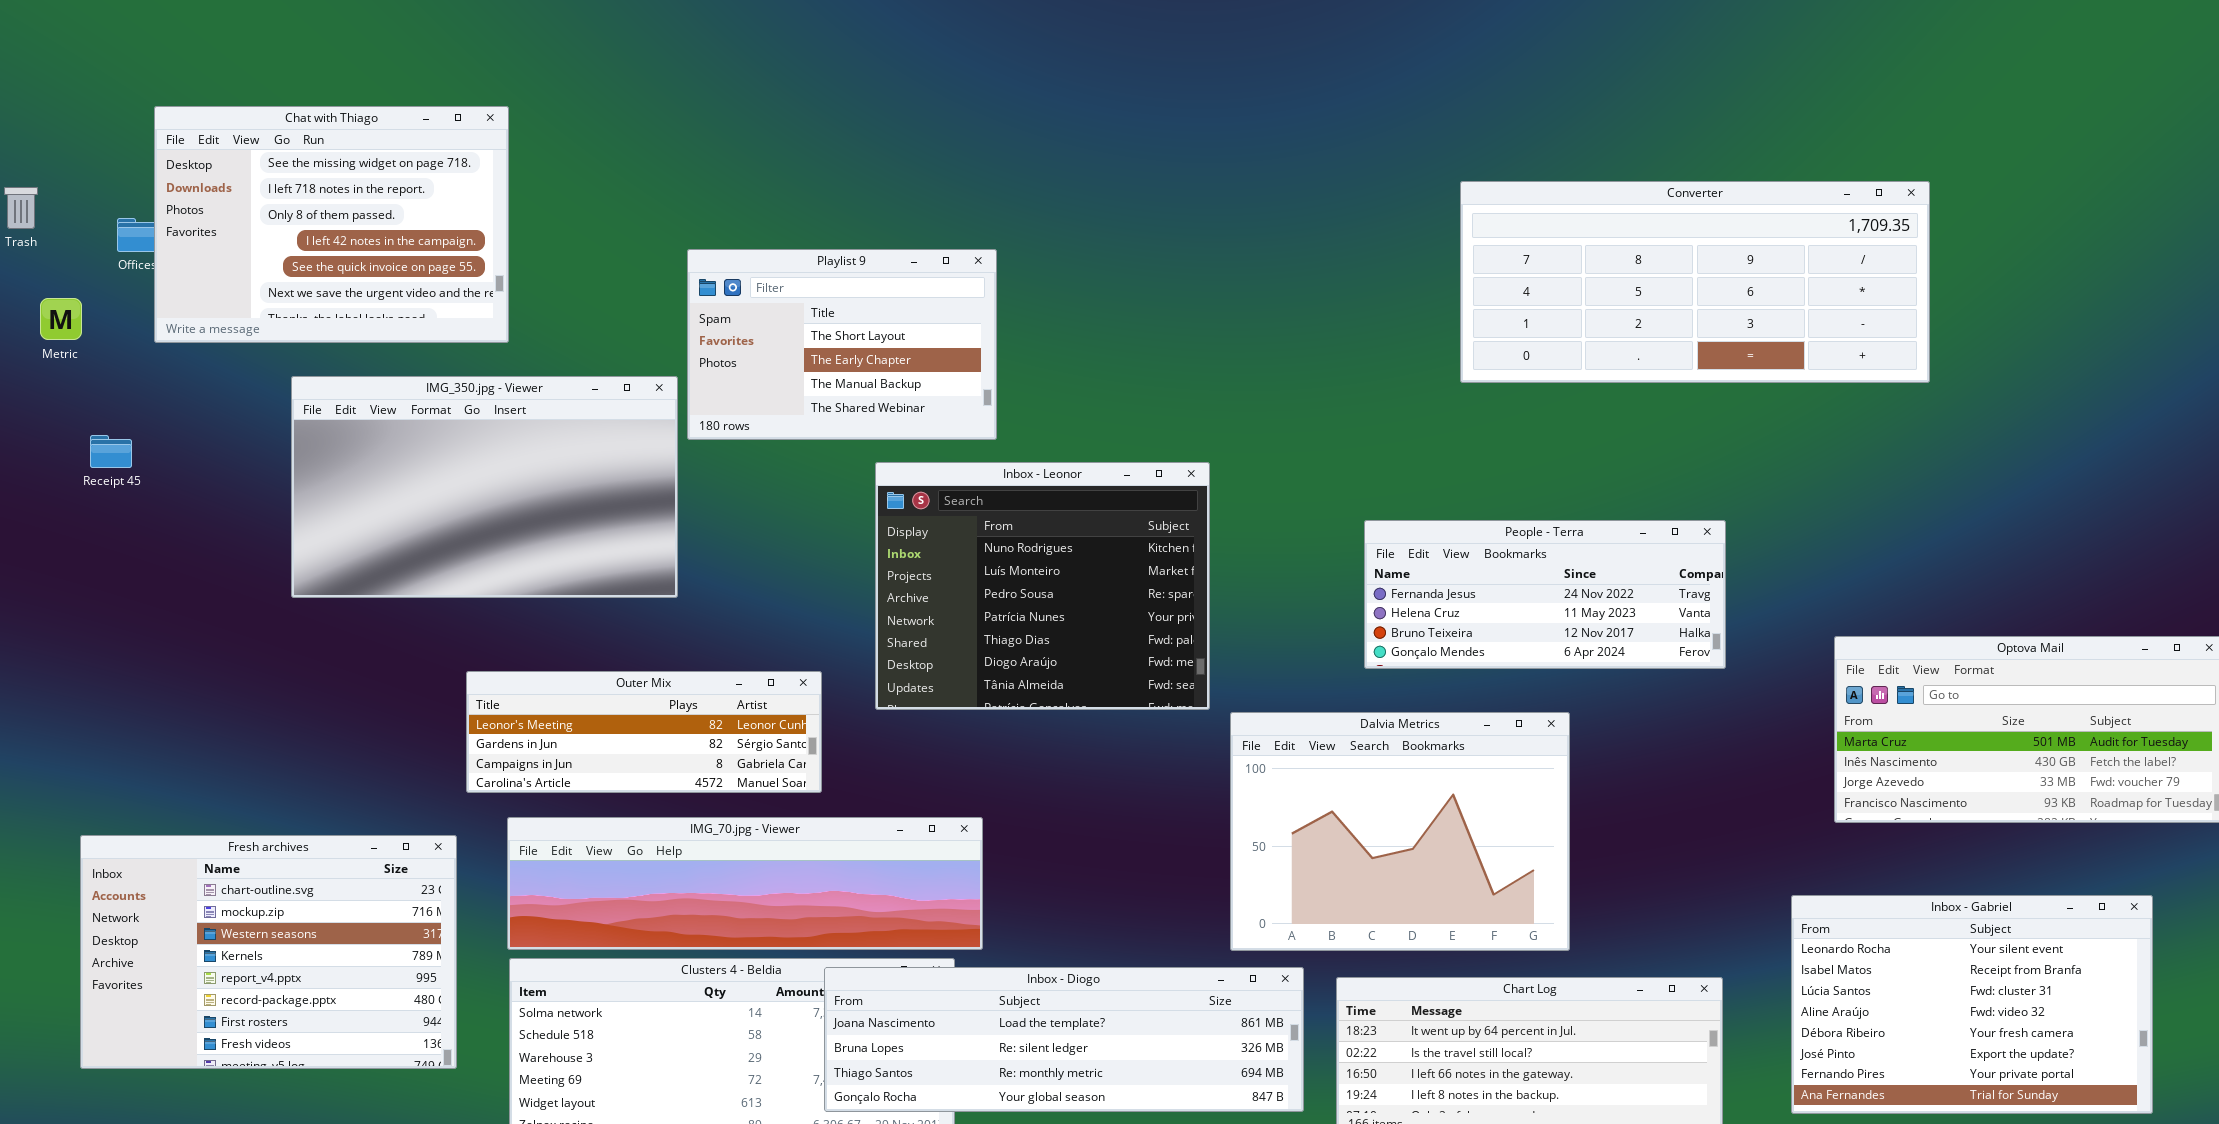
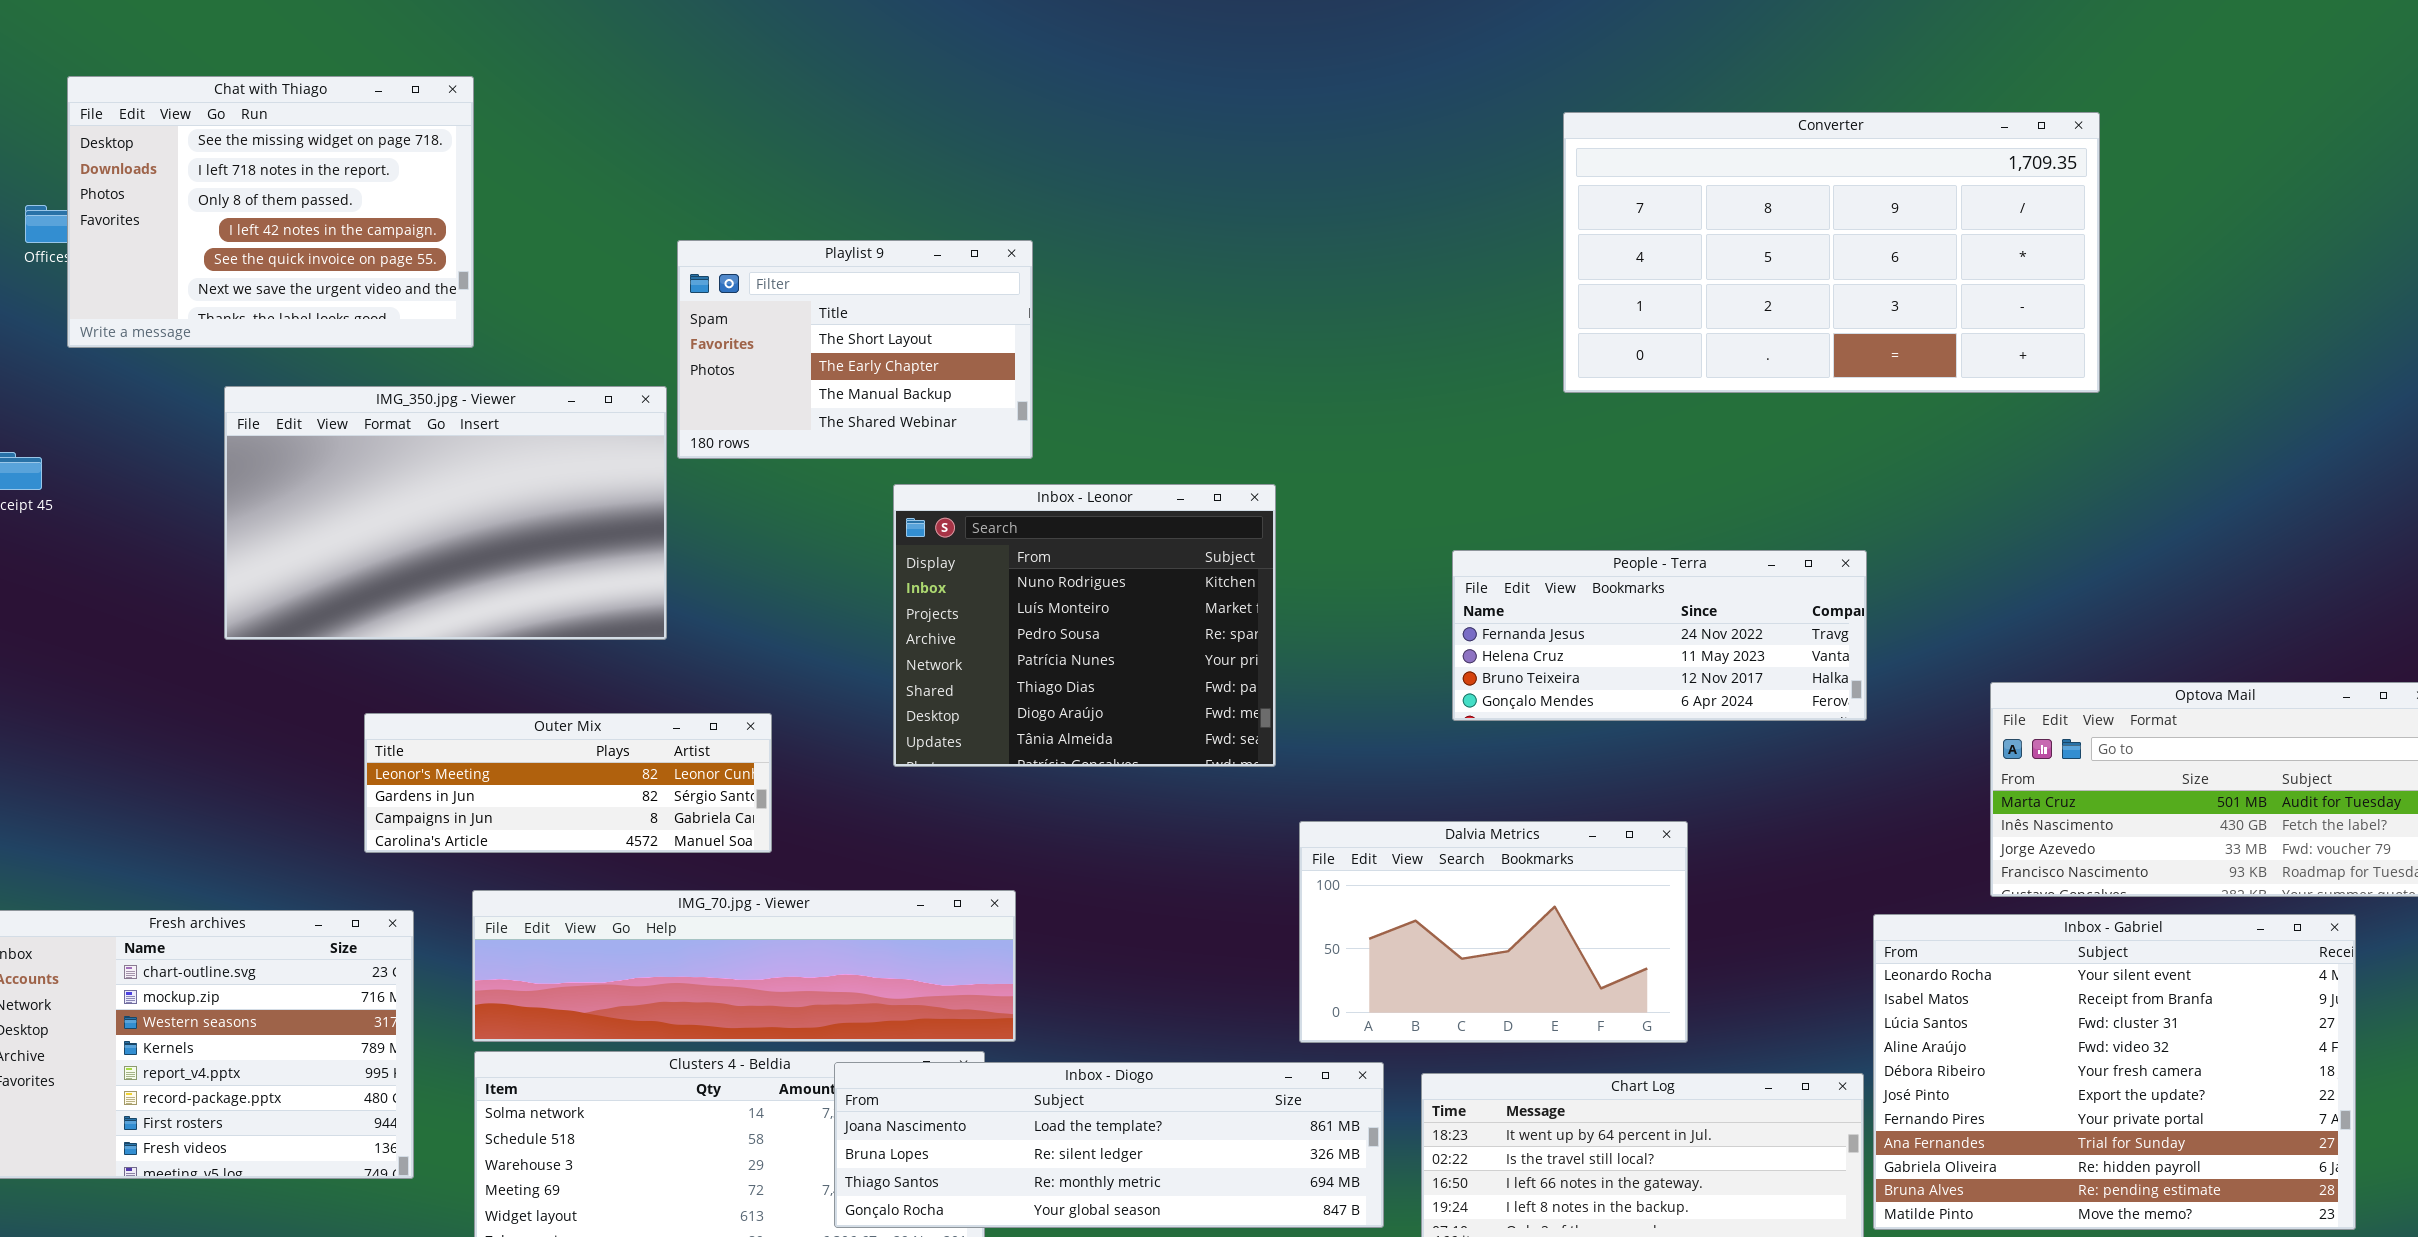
Converter: [1460,181,1930,383] -> [1563,112,2100,393], resized
Outer Mix: [466,671,822,793] -> [364,713,772,853], moved
Dalvia Metrics: [1230,712,1570,951] -> [1299,821,1688,1043], resized
Inbox - Gabriel: [1791,895,2153,1114] -> [1873,914,2356,1230], resized

